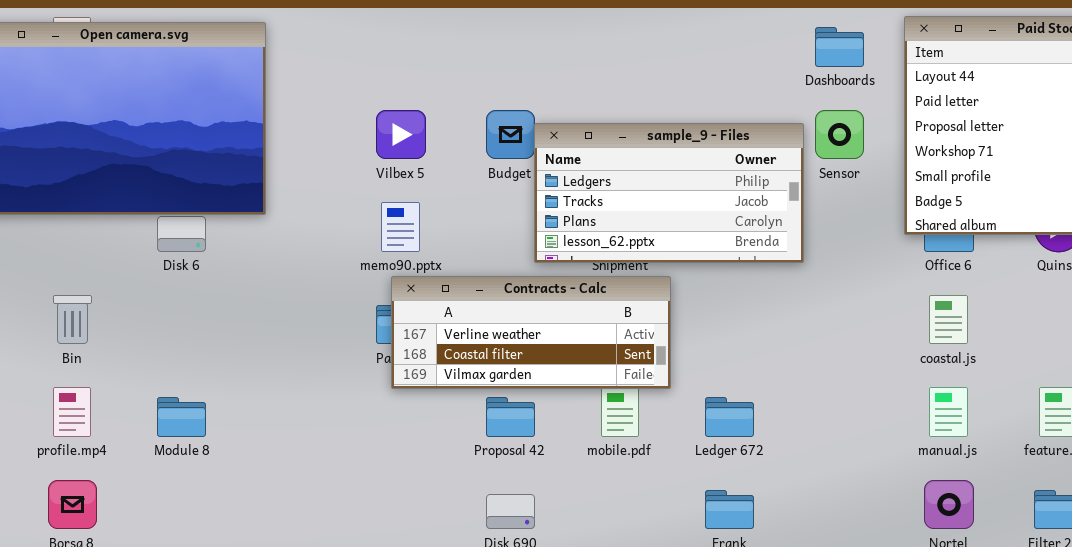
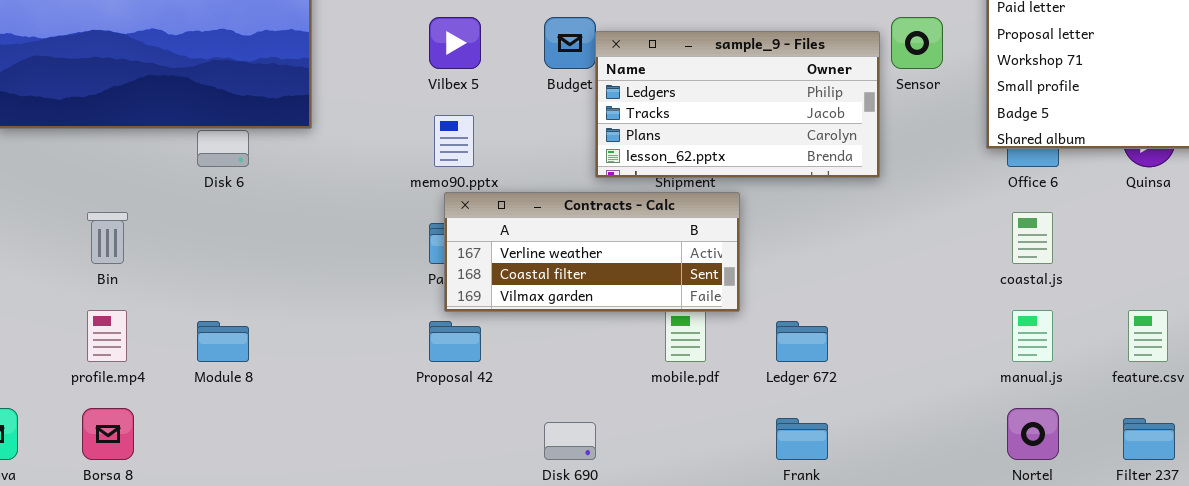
Proposal 42: [486,397,535,437] -> [429,321,481,362], moved

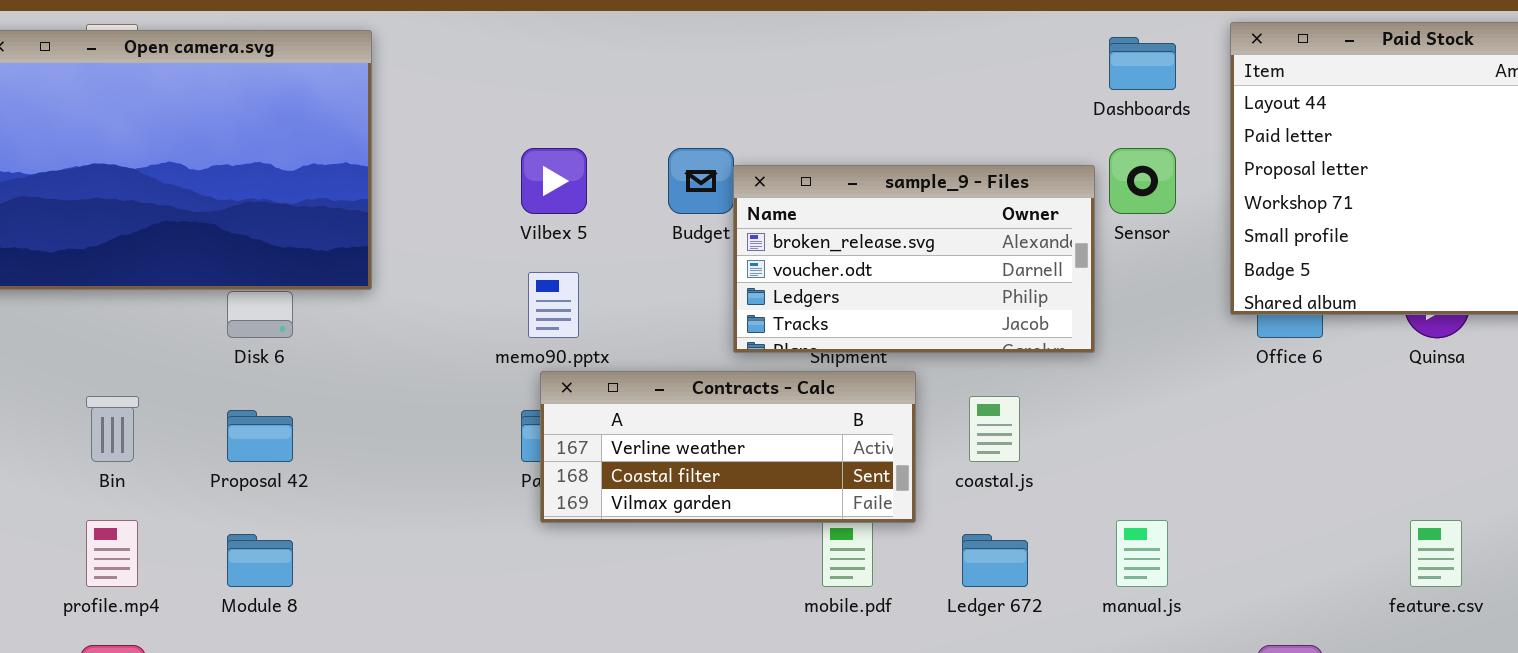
sample_9 - Files: [595,31,880,178] -> [733,165,1095,353], scrolled up 2 rows
coastal.js: [1012,212,1053,264] -> [969,396,1020,462], moved
manual.js: [1012,310,1053,362] -> [1116,520,1168,587], moved
Proposal 42: [429,321,481,362] -> [227,410,293,462], moved

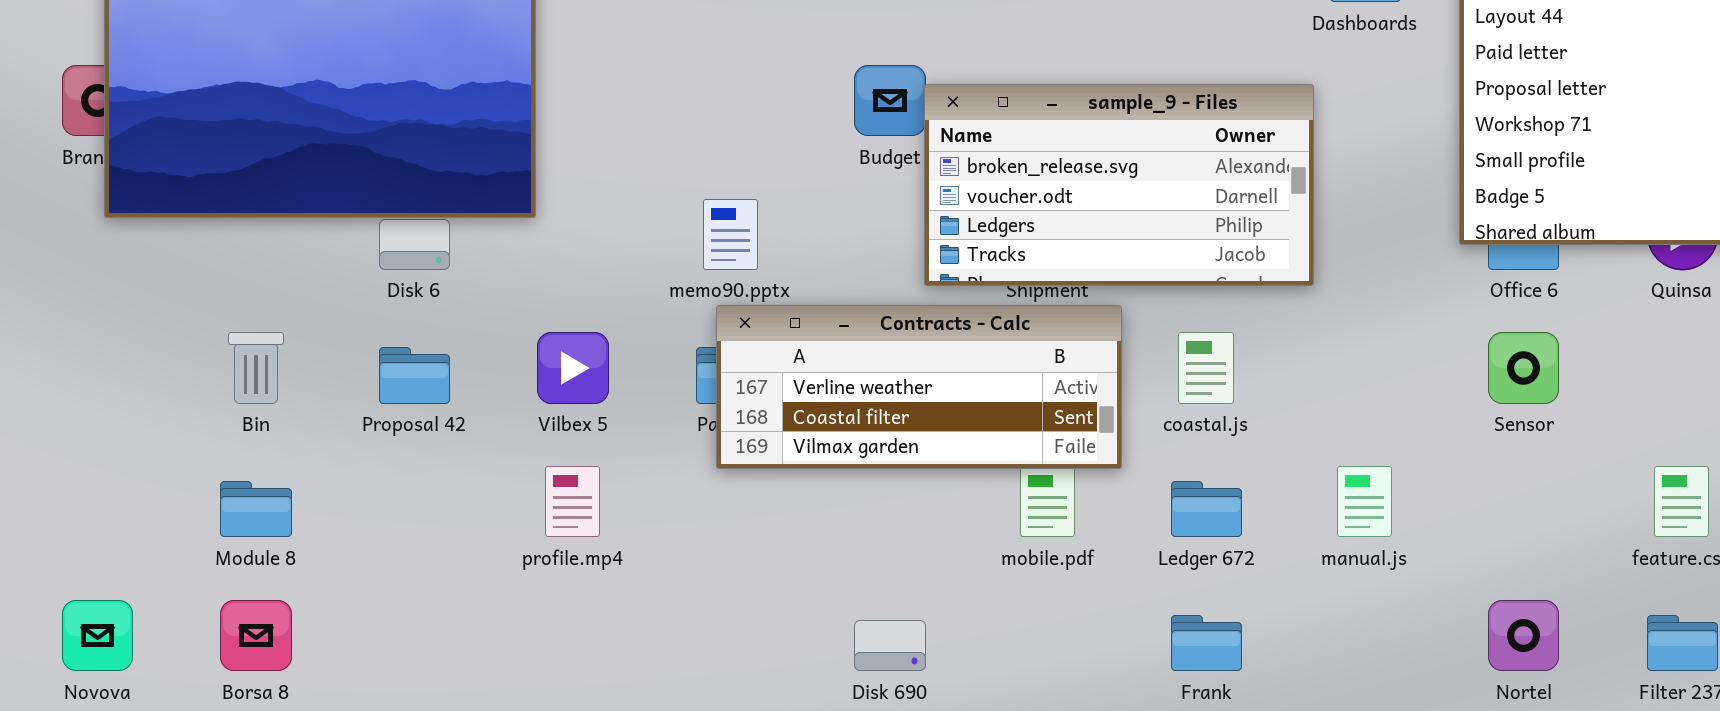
Vilbex 5: [521,148,587,214] -> [537,332,609,404], moved
Sensor: [1109,148,1176,214] -> [1488,332,1559,404], moved
profile.mp4: [86,520,138,587] -> [545,466,600,537], moved
Module 8: [227,534,293,587] -> [220,481,292,537], moved

